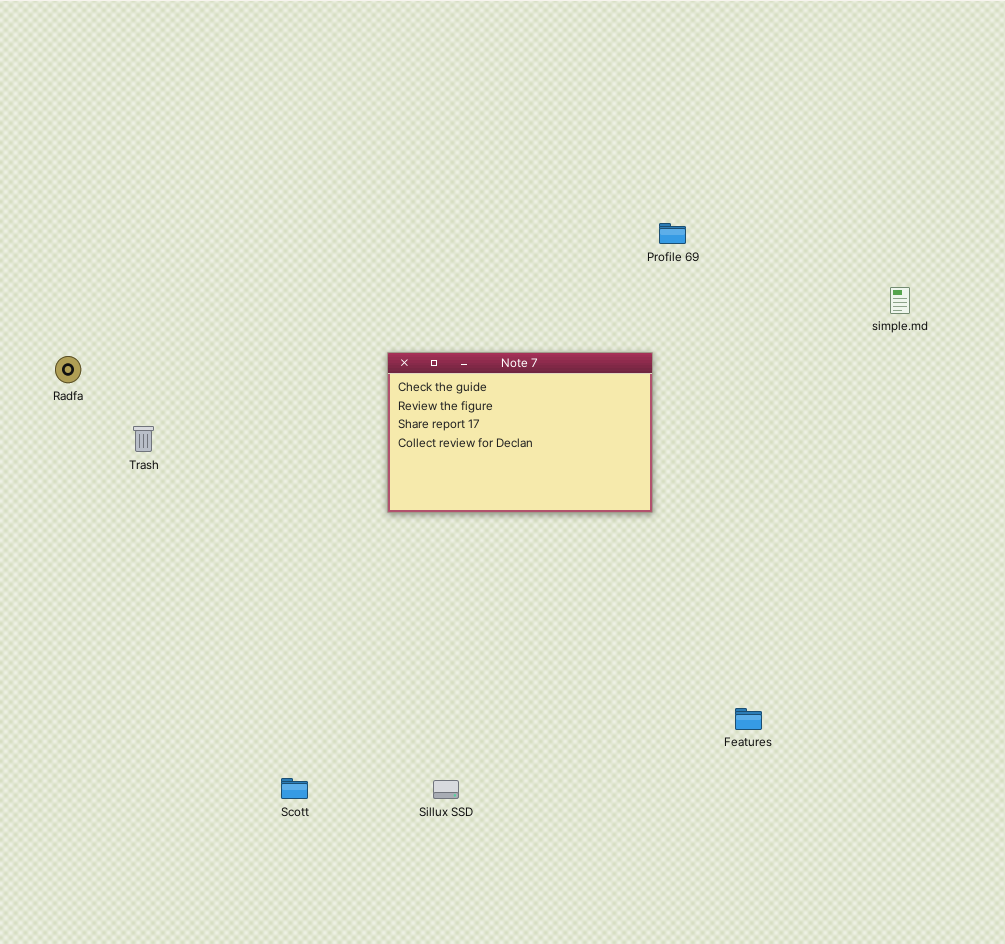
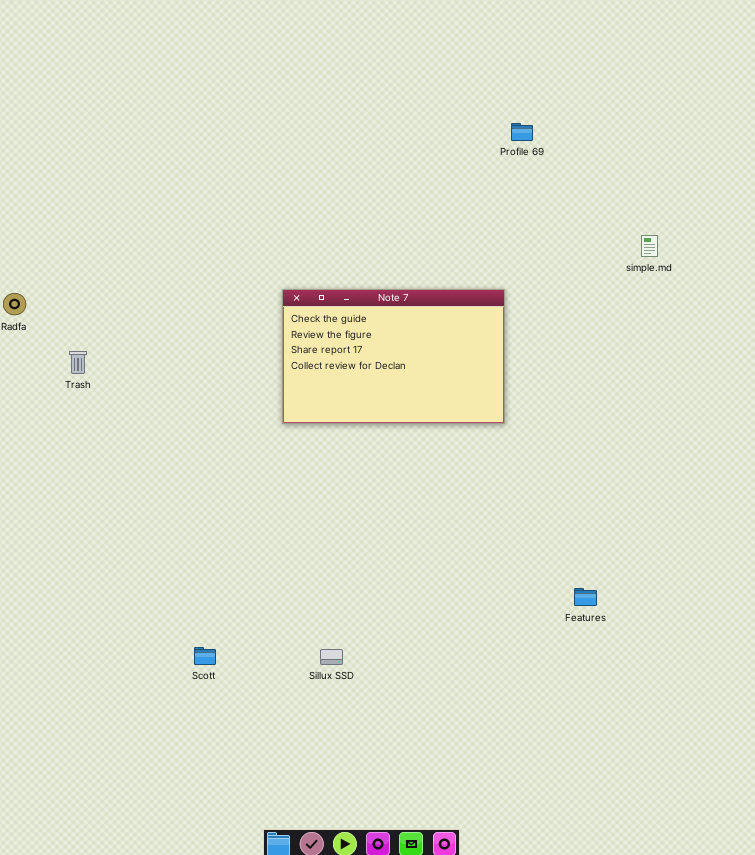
Profile 69: [659,223,686,244] -> [511,123,533,141], moved
simple.md: [890,287,910,314] -> [641,235,658,257], moved

